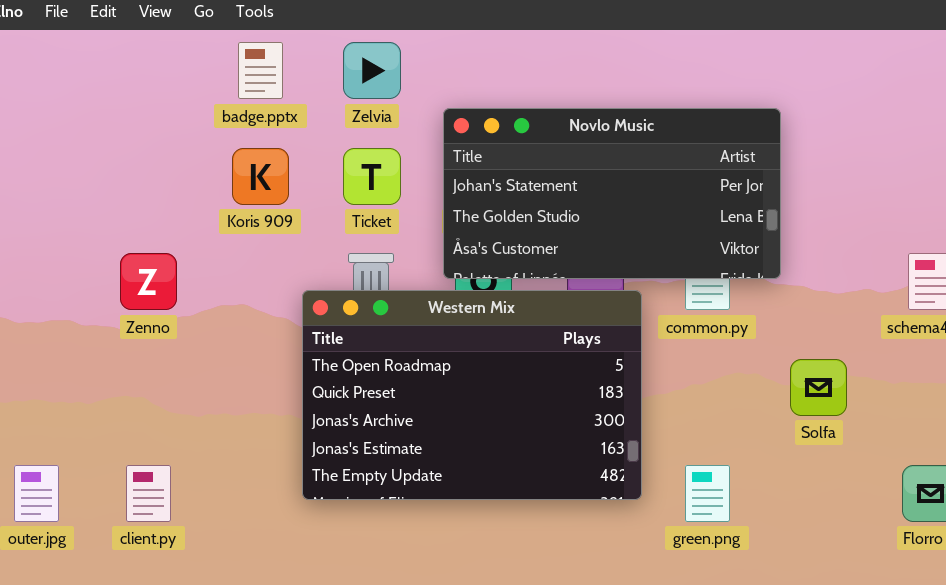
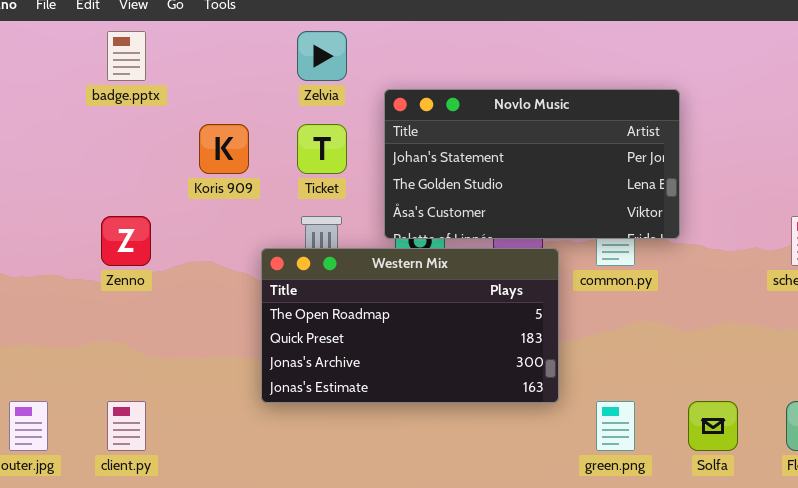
badge.pptx: [238,42,283,99] -> [107,31,146,81], moved
Western Mix: [302,290,642,500] -> [261,248,559,403], resized
Solfa: [790,359,847,416] -> [688,401,738,451], moved

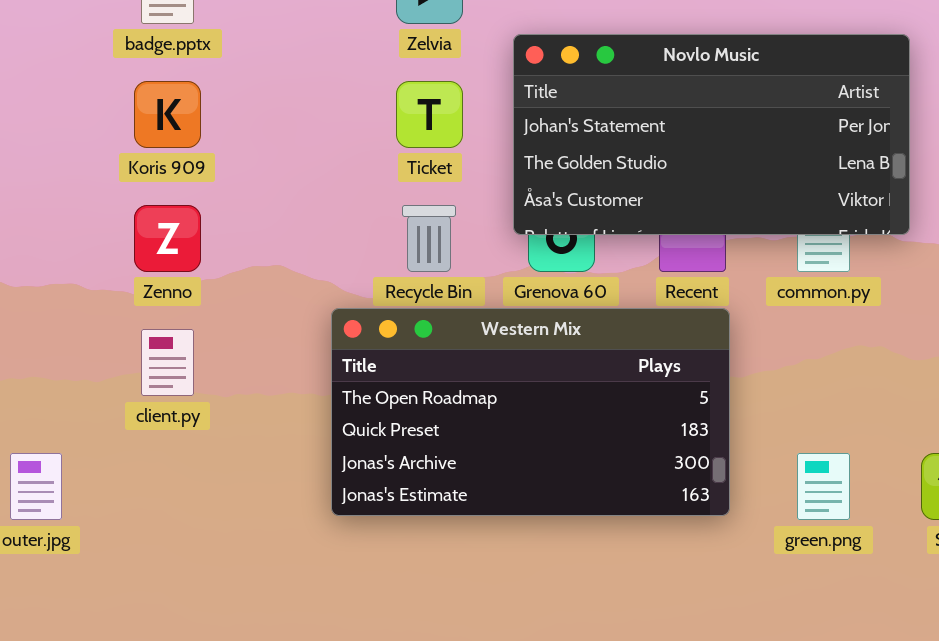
Koris 909: [199,124,249,174] -> [134,81,201,148], moved
Western Mix: [261,248,559,403] -> [331,308,730,516], moved
client.py: [107,401,146,451] -> [141,329,194,396], moved

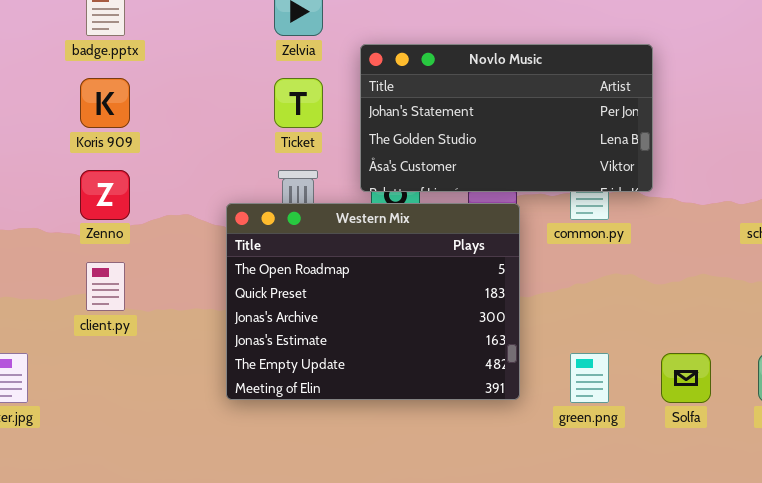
Western Mix: [331,308,730,516] -> [226,203,520,400], resized

